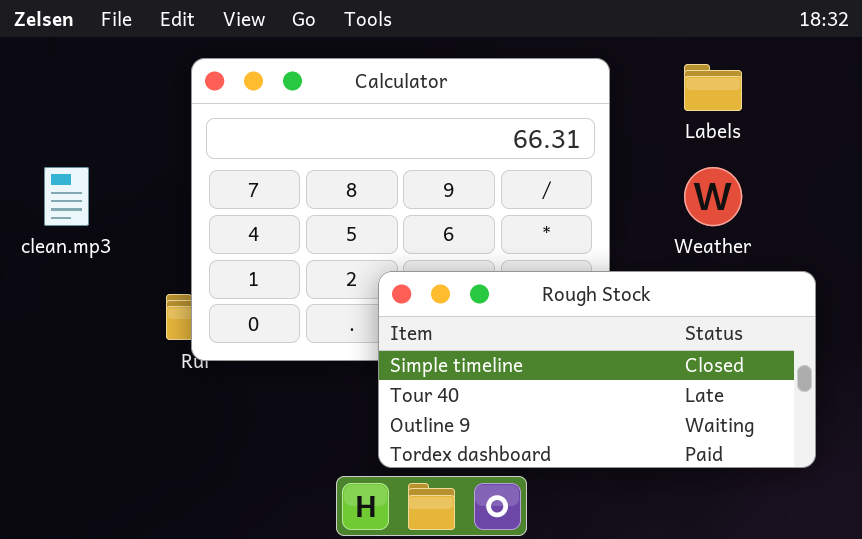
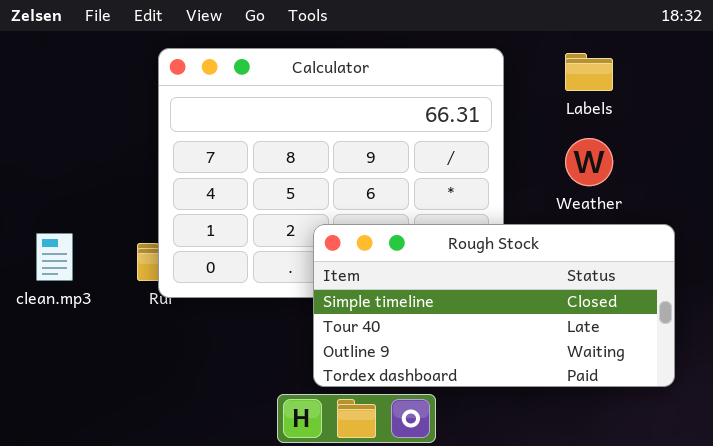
clean.mp3: [44,167,89,226] -> [36,233,73,281], moved

